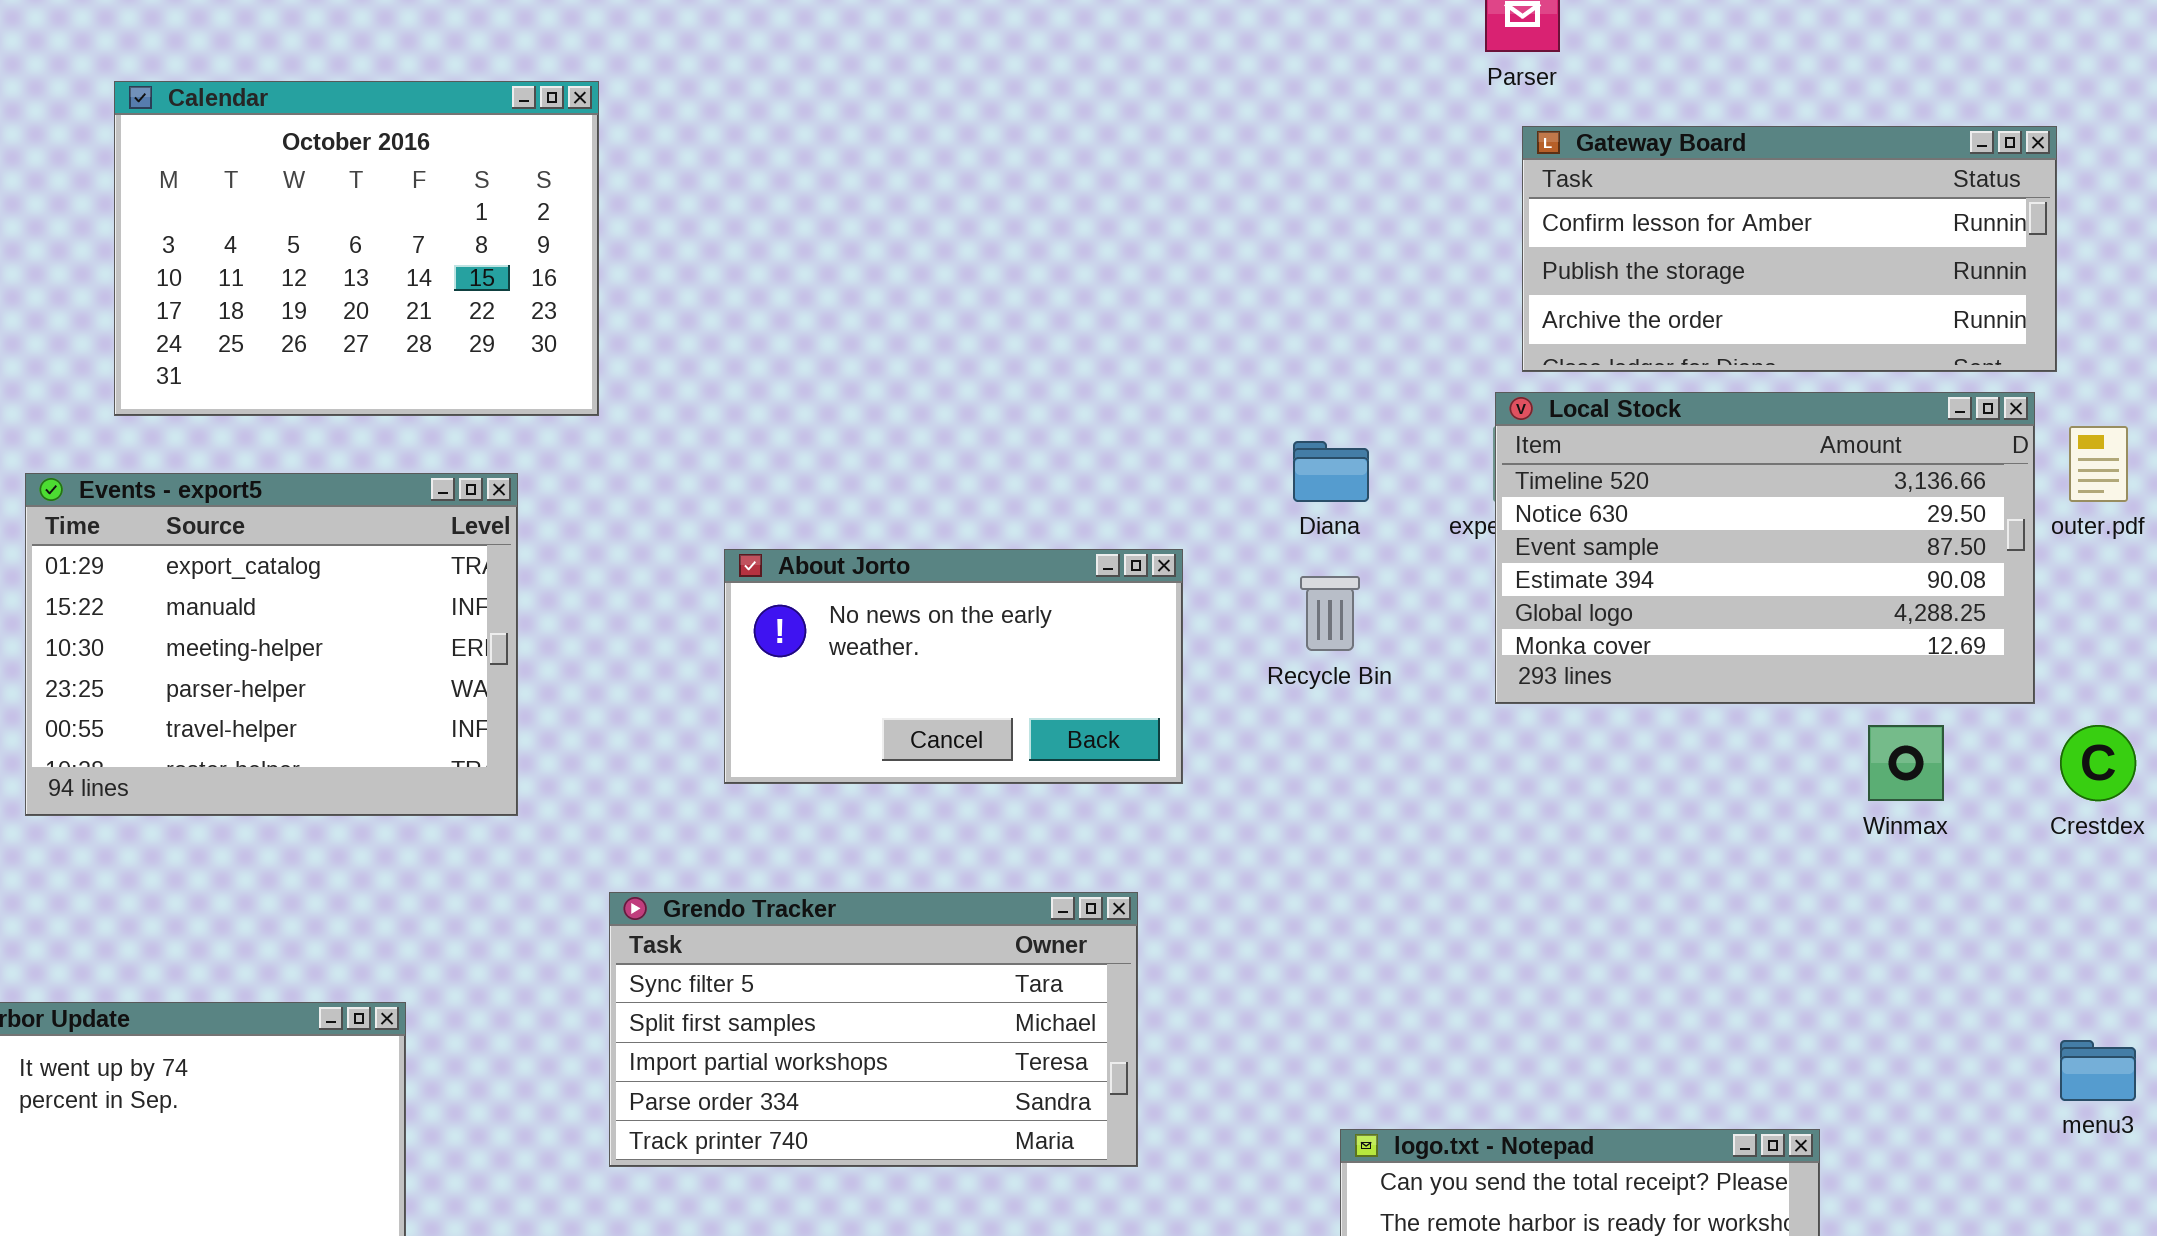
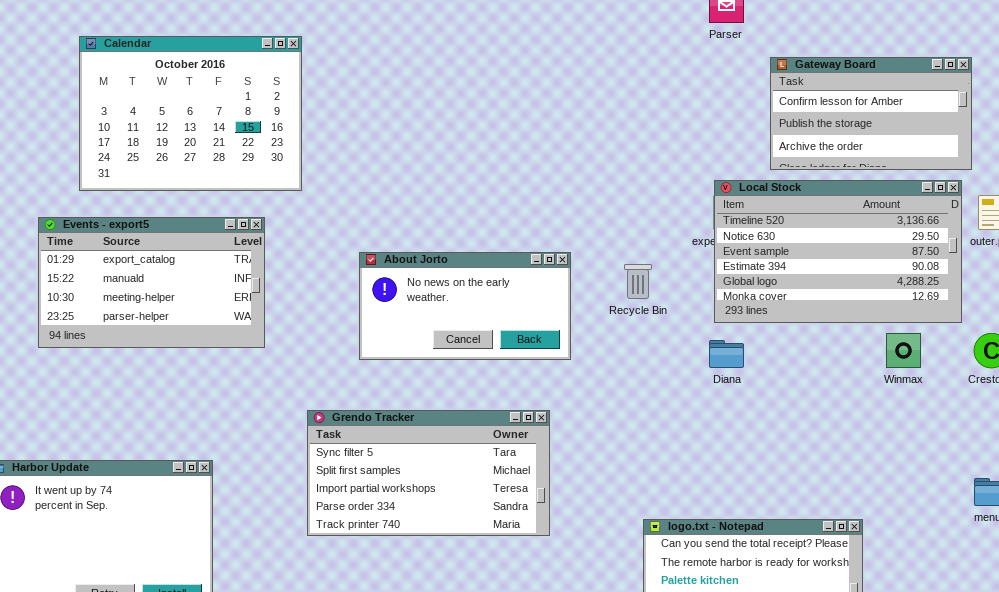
Gateway Board: [1522,126,2057,372] -> [770,57,972,170], resized
Diana: [1293,441,1369,502] -> [709,340,744,368], moved
Events - export5: [25,473,518,816] -> [38,217,265,348], resized

